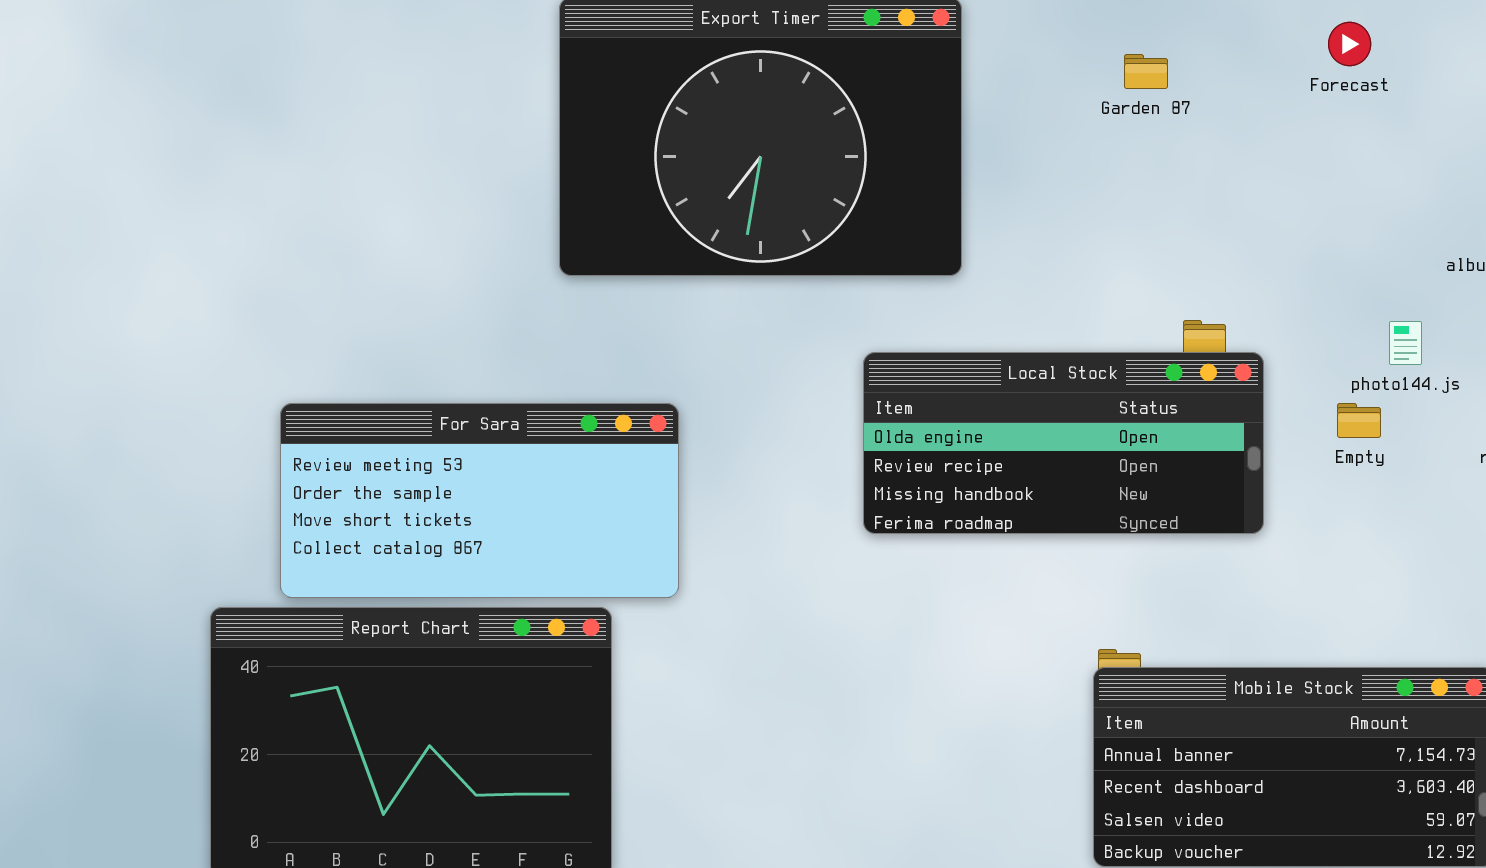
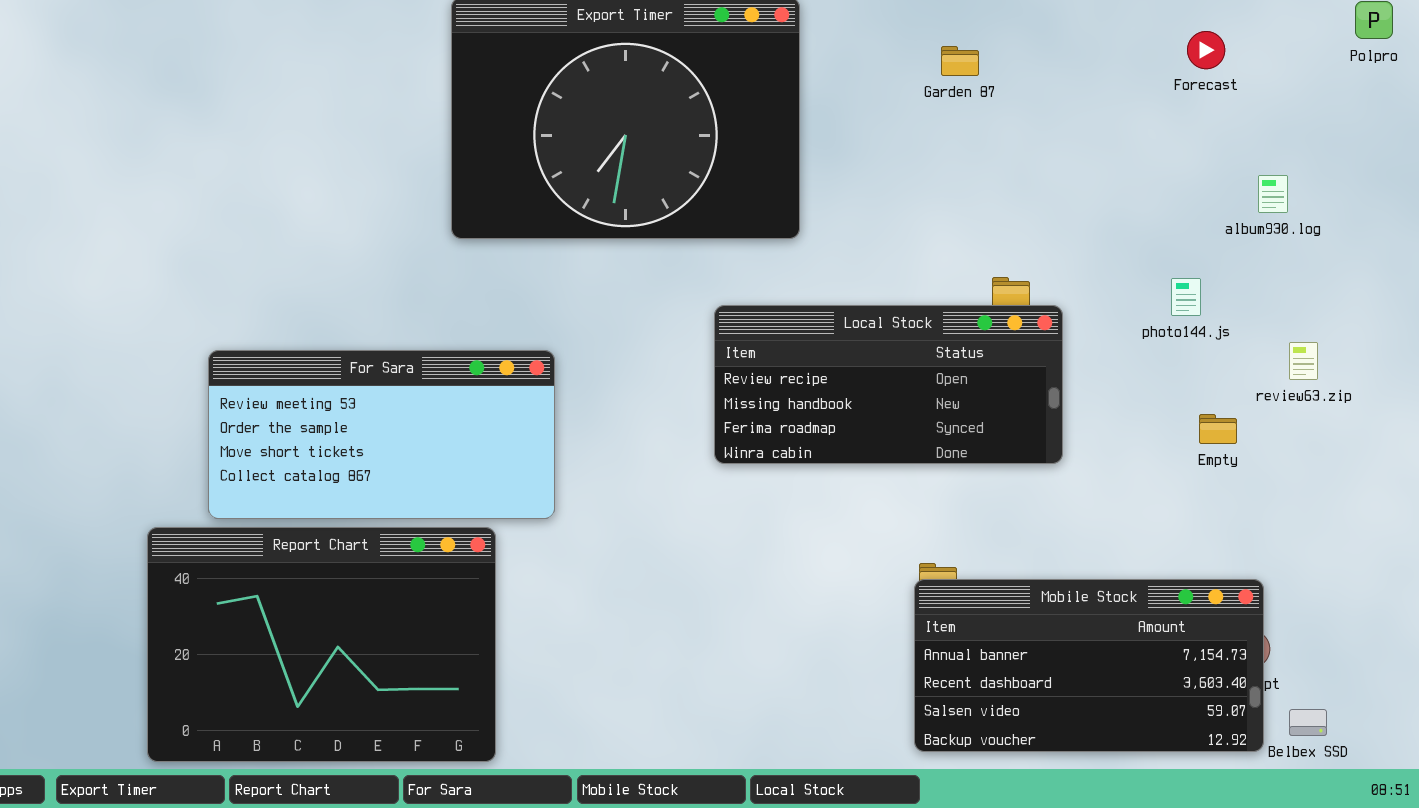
Forecast: [1328,22,1371,66] -> [1187,31,1225,69], moved
Local Stock: [863,352,1264,534] -> [714,305,1063,464], scrolled down 1 row
Empty: [1337,403,1381,438] -> [1199,414,1237,444], moved

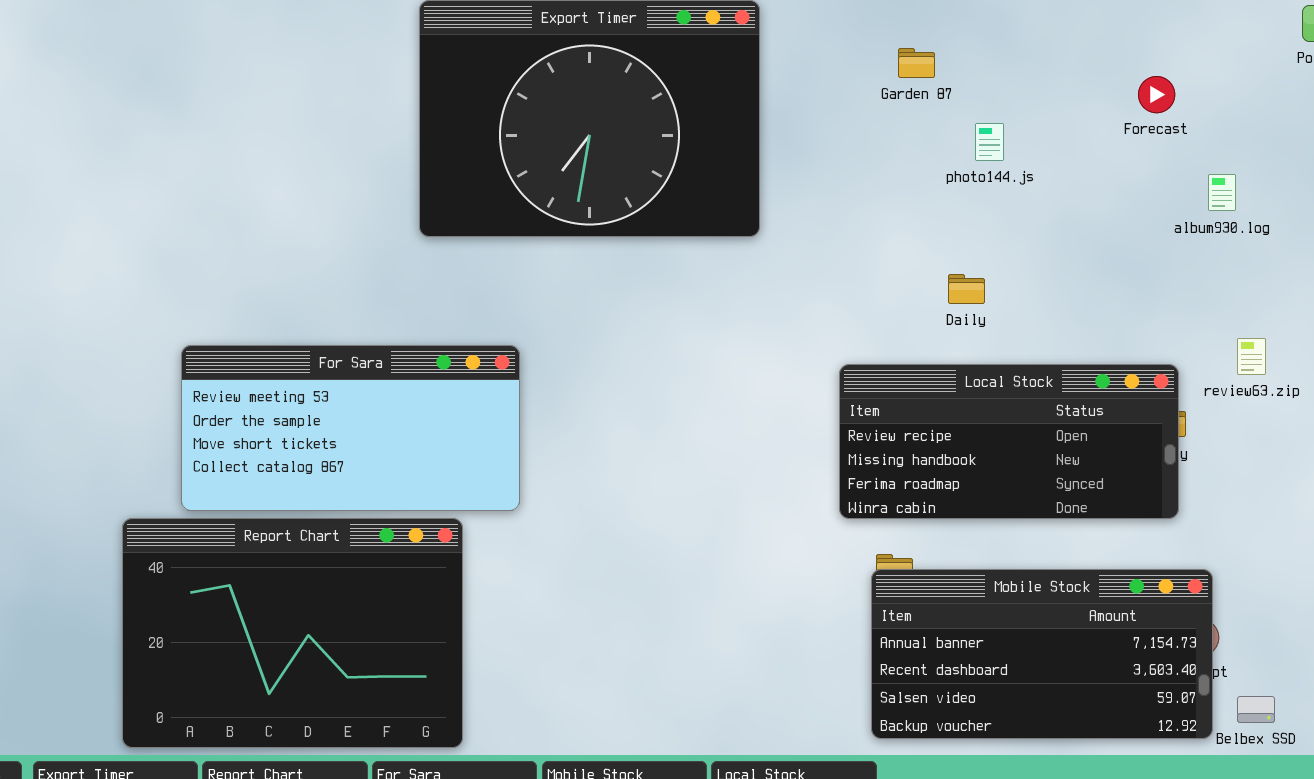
Forecast: [1187,31,1225,69] -> [1138,76,1175,113], moved
photo144.js: [1171,278,1201,316] -> [975,123,1004,161], moved
Local Stock: [714,305,1063,464] -> [839,364,1179,519], moved

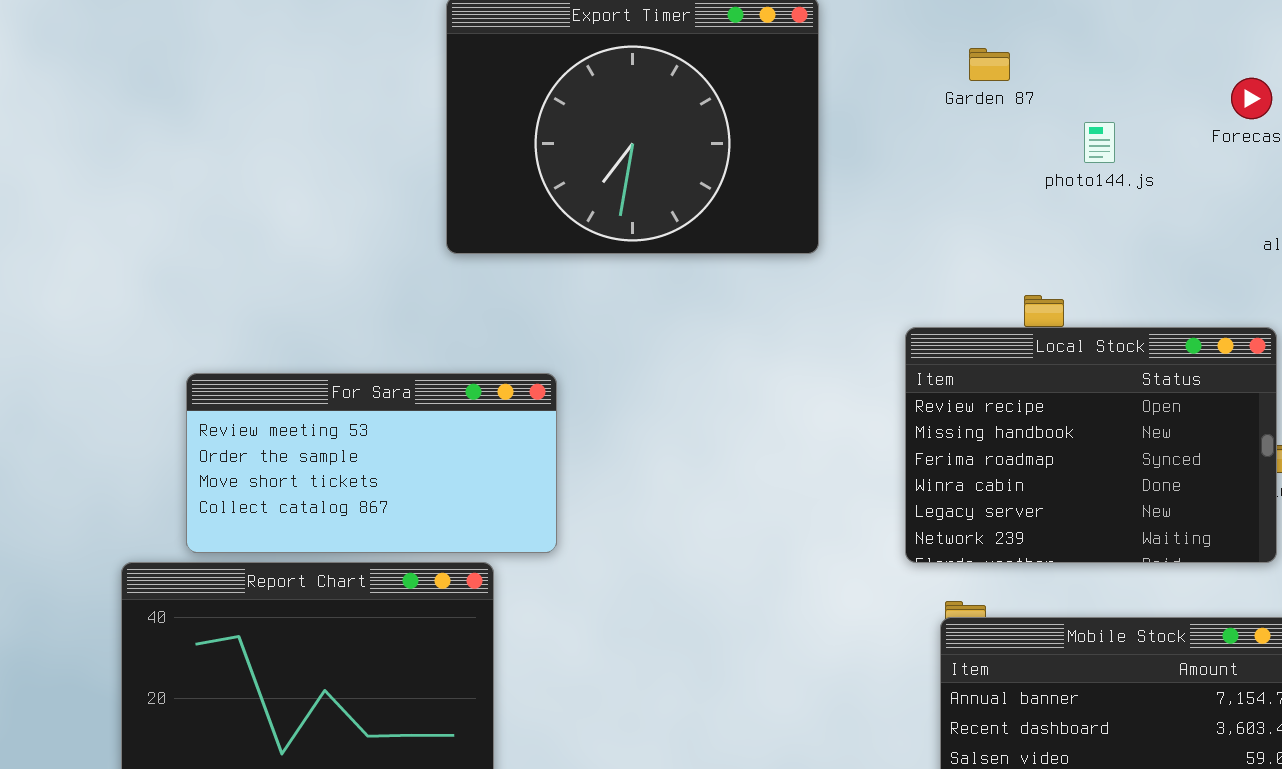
photo144.js: [975,123,1004,161] -> [1084,122,1115,163], moved
Local Stock: [839,364,1179,519] -> [905,327,1277,563], resized

